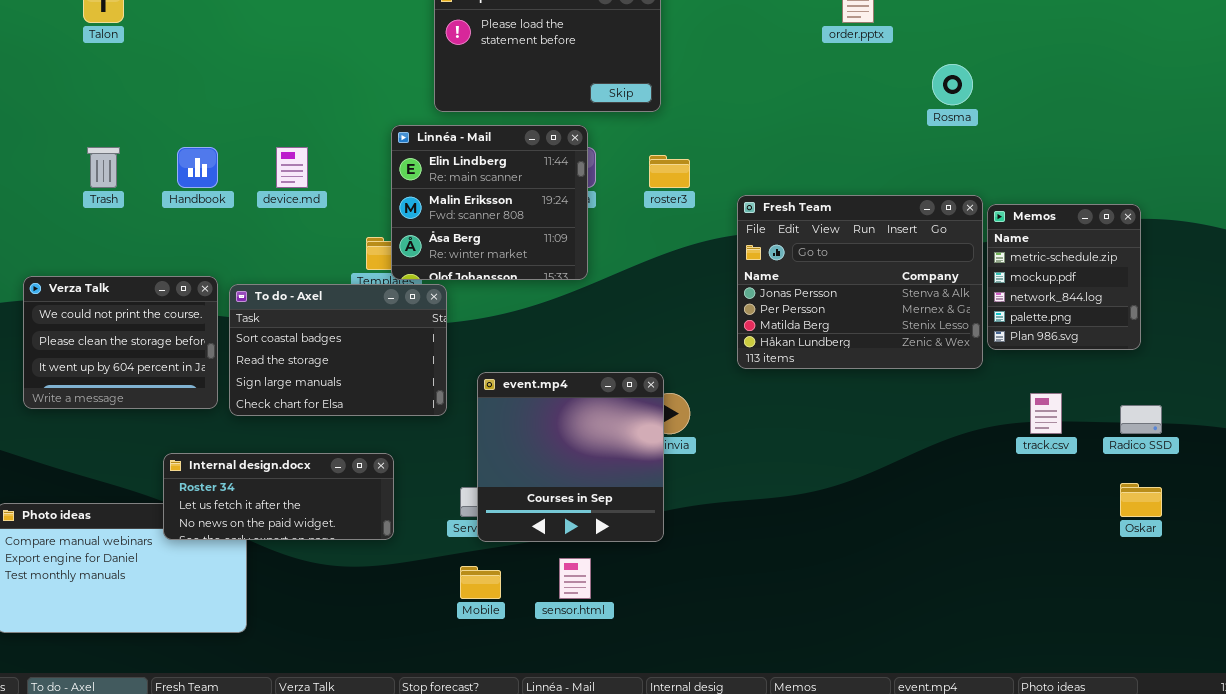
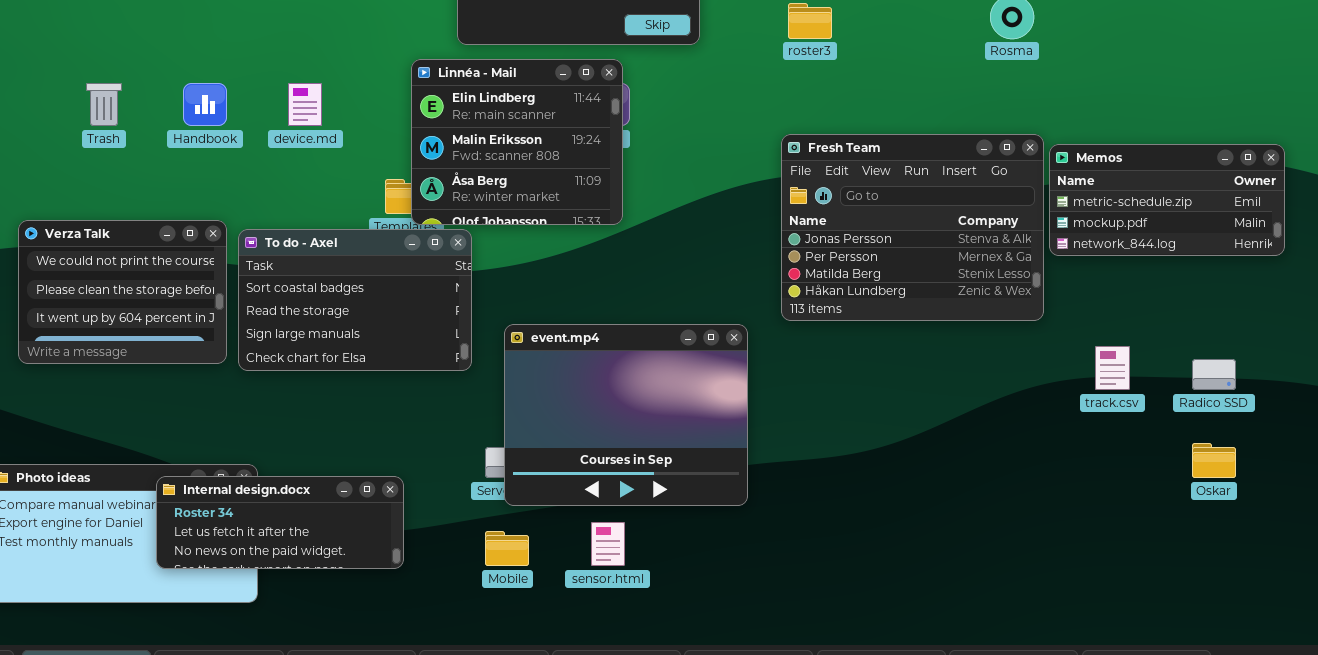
roster3: [649,155,690,188] -> [788,3,832,39], moved
Memos: [987,204,1141,350] -> [1049,144,1285,256], resized
event.mp4: [477,372,664,542] -> [504,324,748,506], resized
Internal design.docx: [163,453,394,540] -> [156,476,404,569], moved

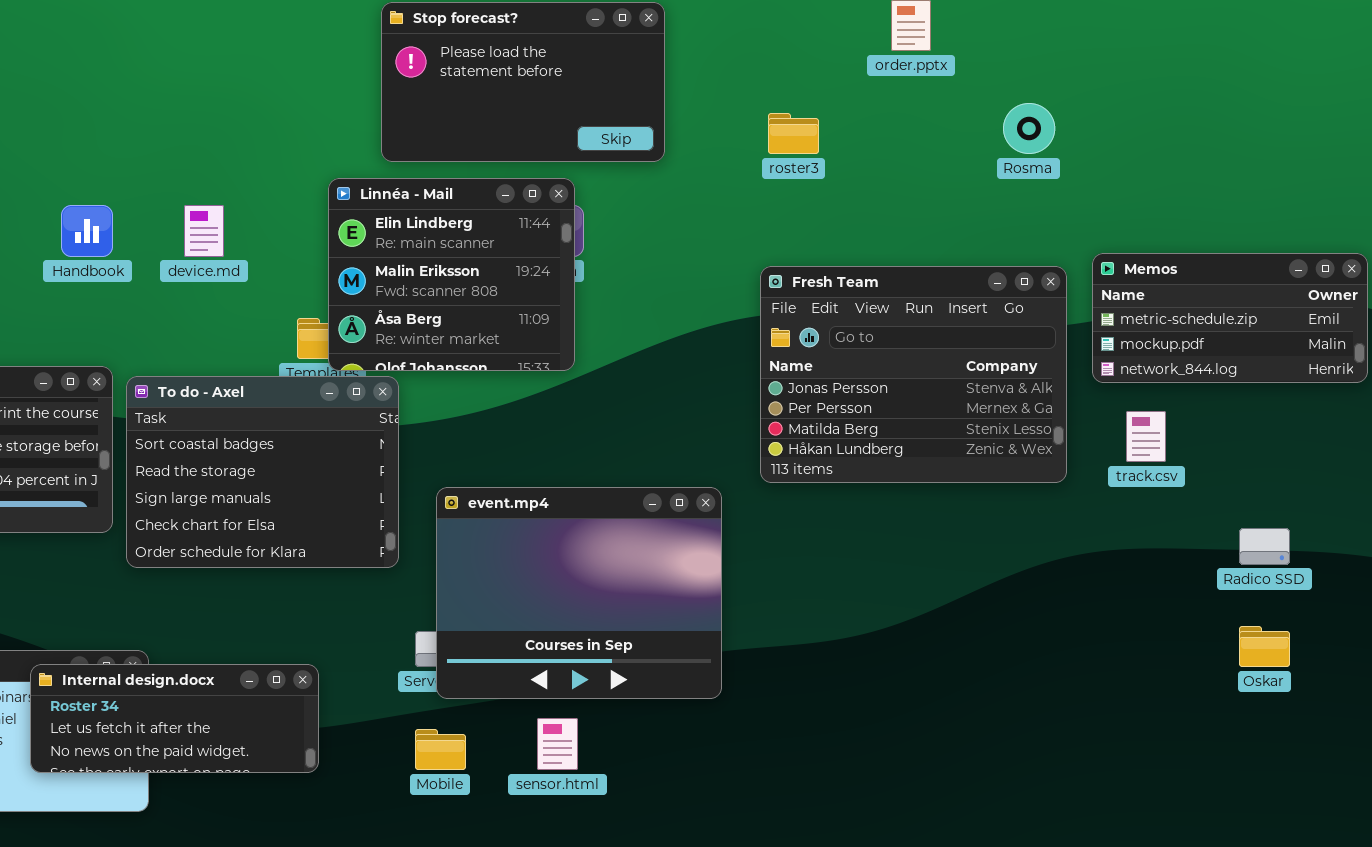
Memos: [1049,144,1285,256] -> [1092,253,1368,383], moved
To do - Axel: [238,229,472,371] -> [126,376,399,568], resized
track.csv: [1095,346,1130,390] -> [1126,411,1166,462], moved

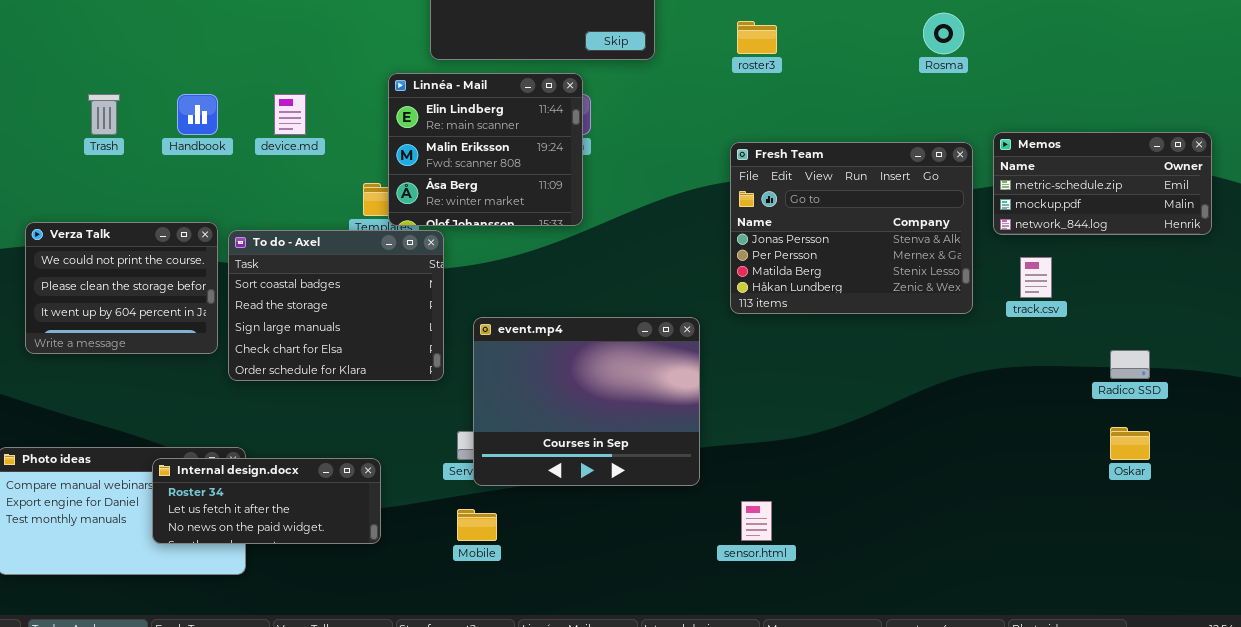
sensor.html: [537,718,578,770] -> [741,501,772,541], moved

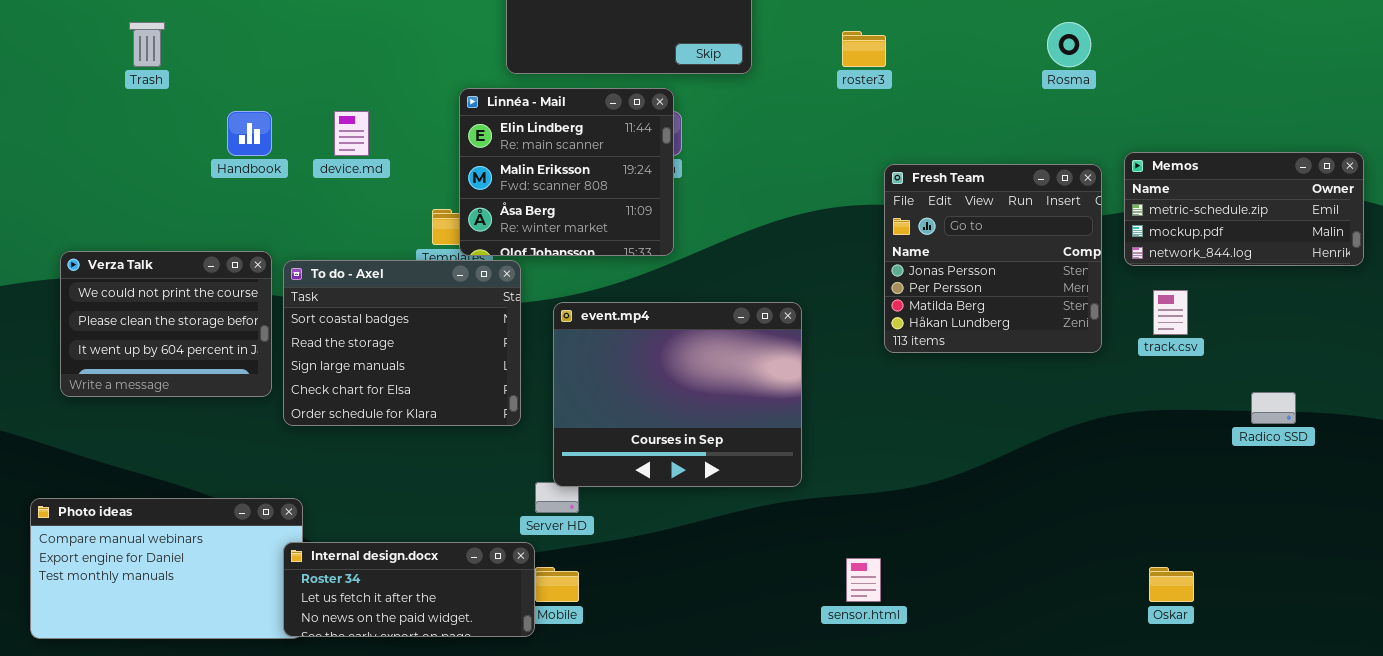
Trash: [88,94,120,135] -> [129,22,165,67], moved
Fresh Team: [730,142,973,314] -> [884,164,1102,353], resized
event.mp4: [473,317,700,486] -> [553,302,802,487], moved
Oskar: [1110,427,1150,460] -> [1149,567,1194,602], moved
Internal design.docx: [152,458,381,544] -> [283,542,535,637], moved

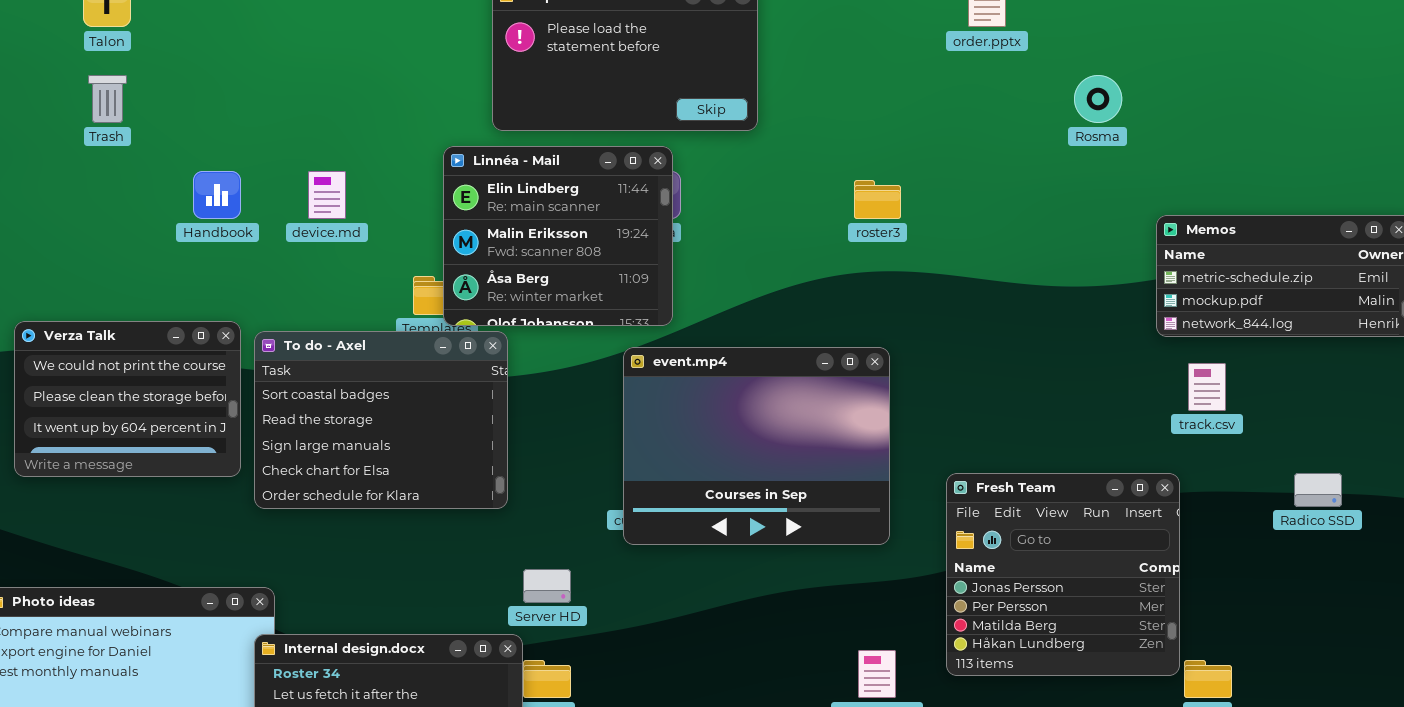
roster3: [842,31,886,67] -> [854,180,901,219], moved
Fresh Team: [884,164,1102,353] -> [946,473,1180,676], moved
event.mp4: [553,302,802,487] -> [623,347,890,545], moved

